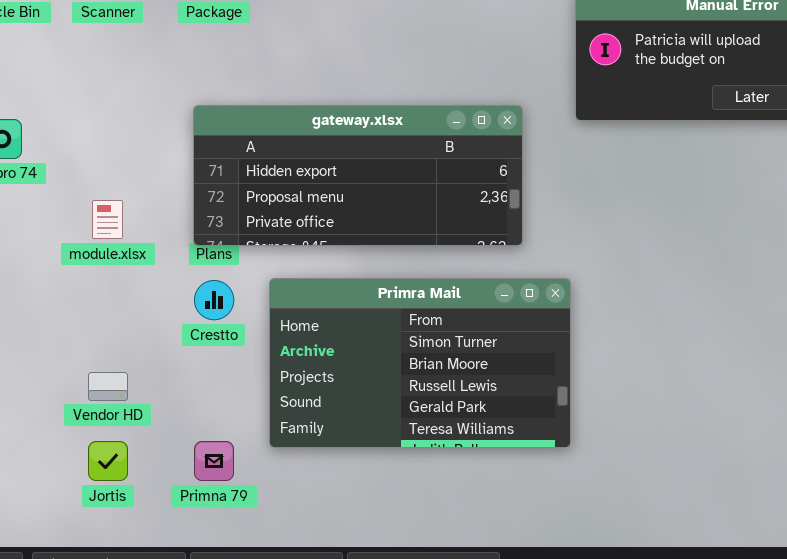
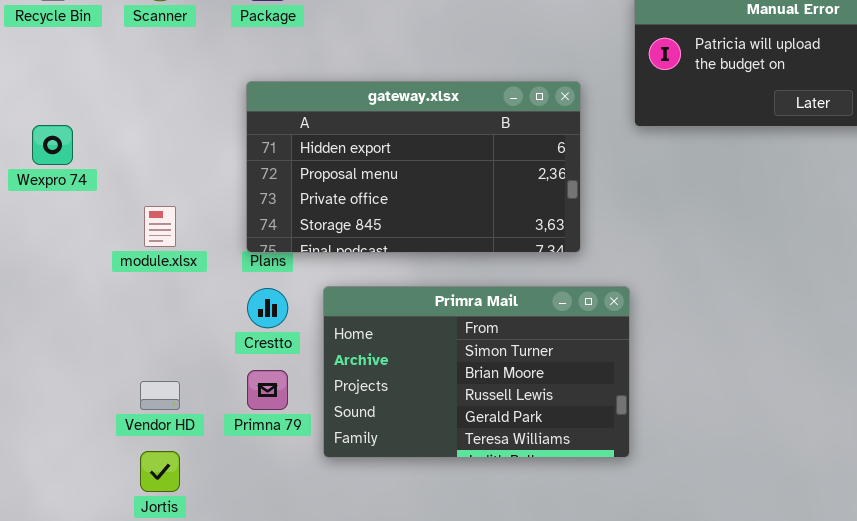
gateway.xlsx: [193,105,523,246] -> [246,81,581,253], resized
Primna 79: [194,441,234,481] -> [247,370,288,410], moved

